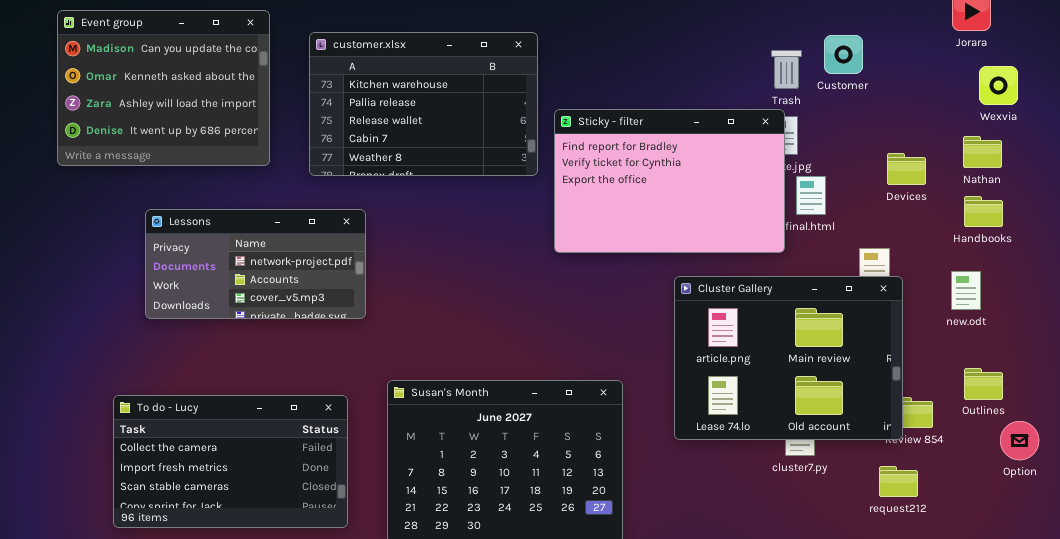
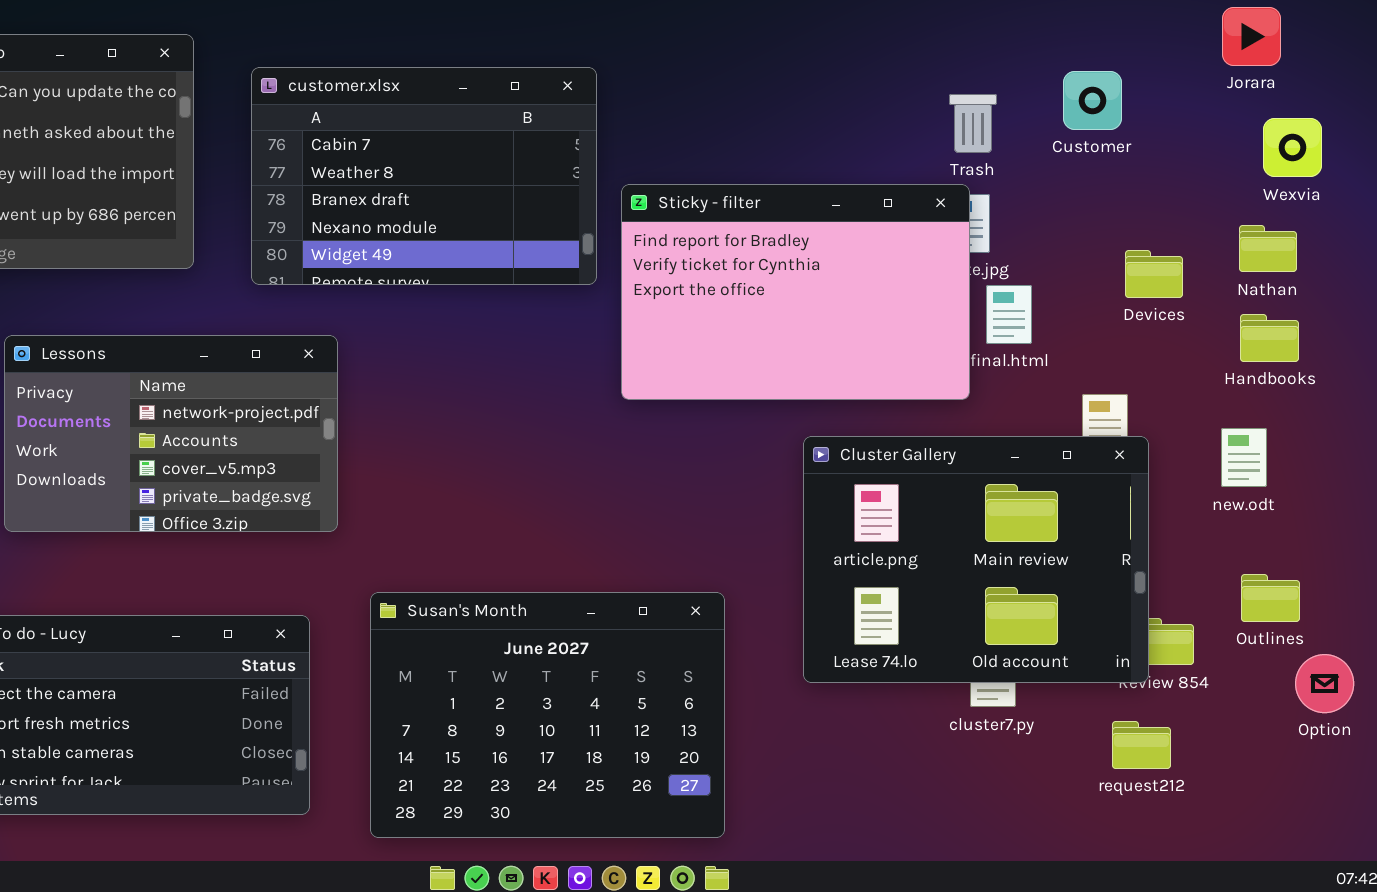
customer.xlsx: [309,32,538,176] -> [251,67,597,285], scrolled down 3 rows
Customer: [824,35,863,74] -> [1063,71,1122,130], moved
Lessons: [145,209,366,319] -> [4,335,338,532], resized

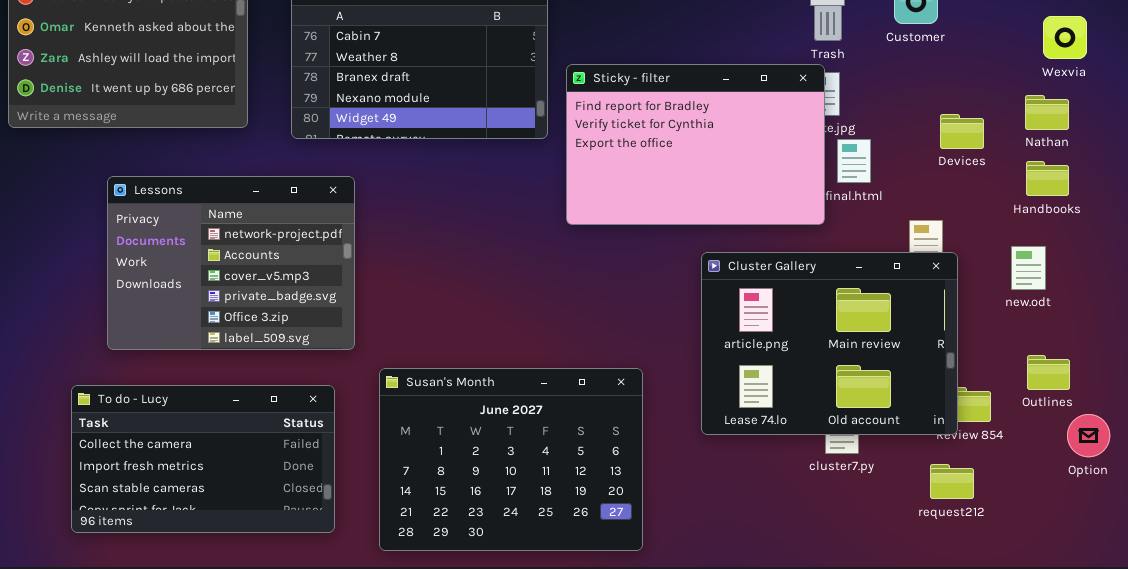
Lessons: [4,335,338,532] -> [107,176,355,350], resized

